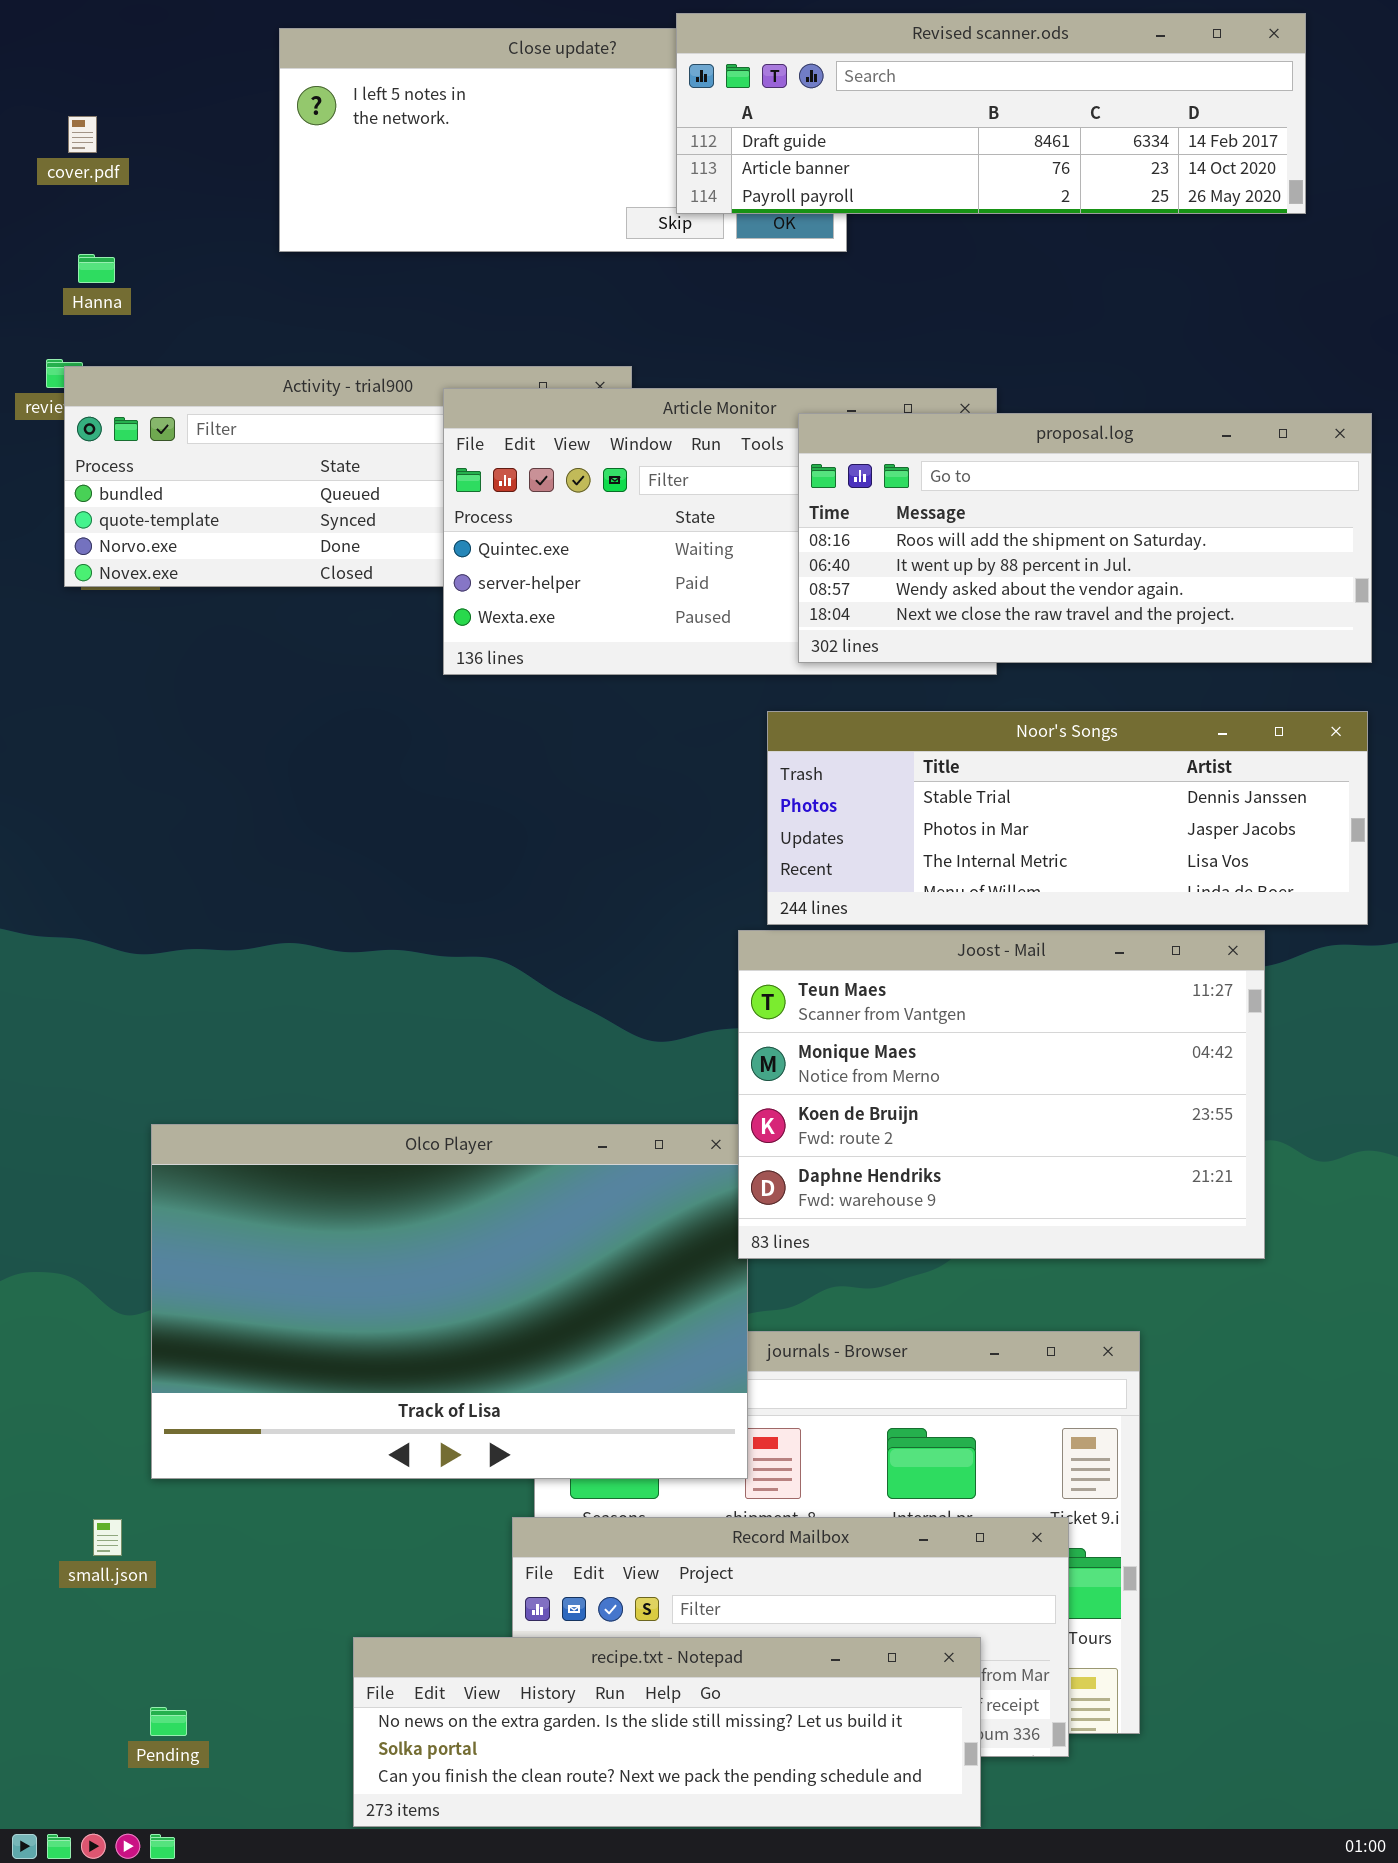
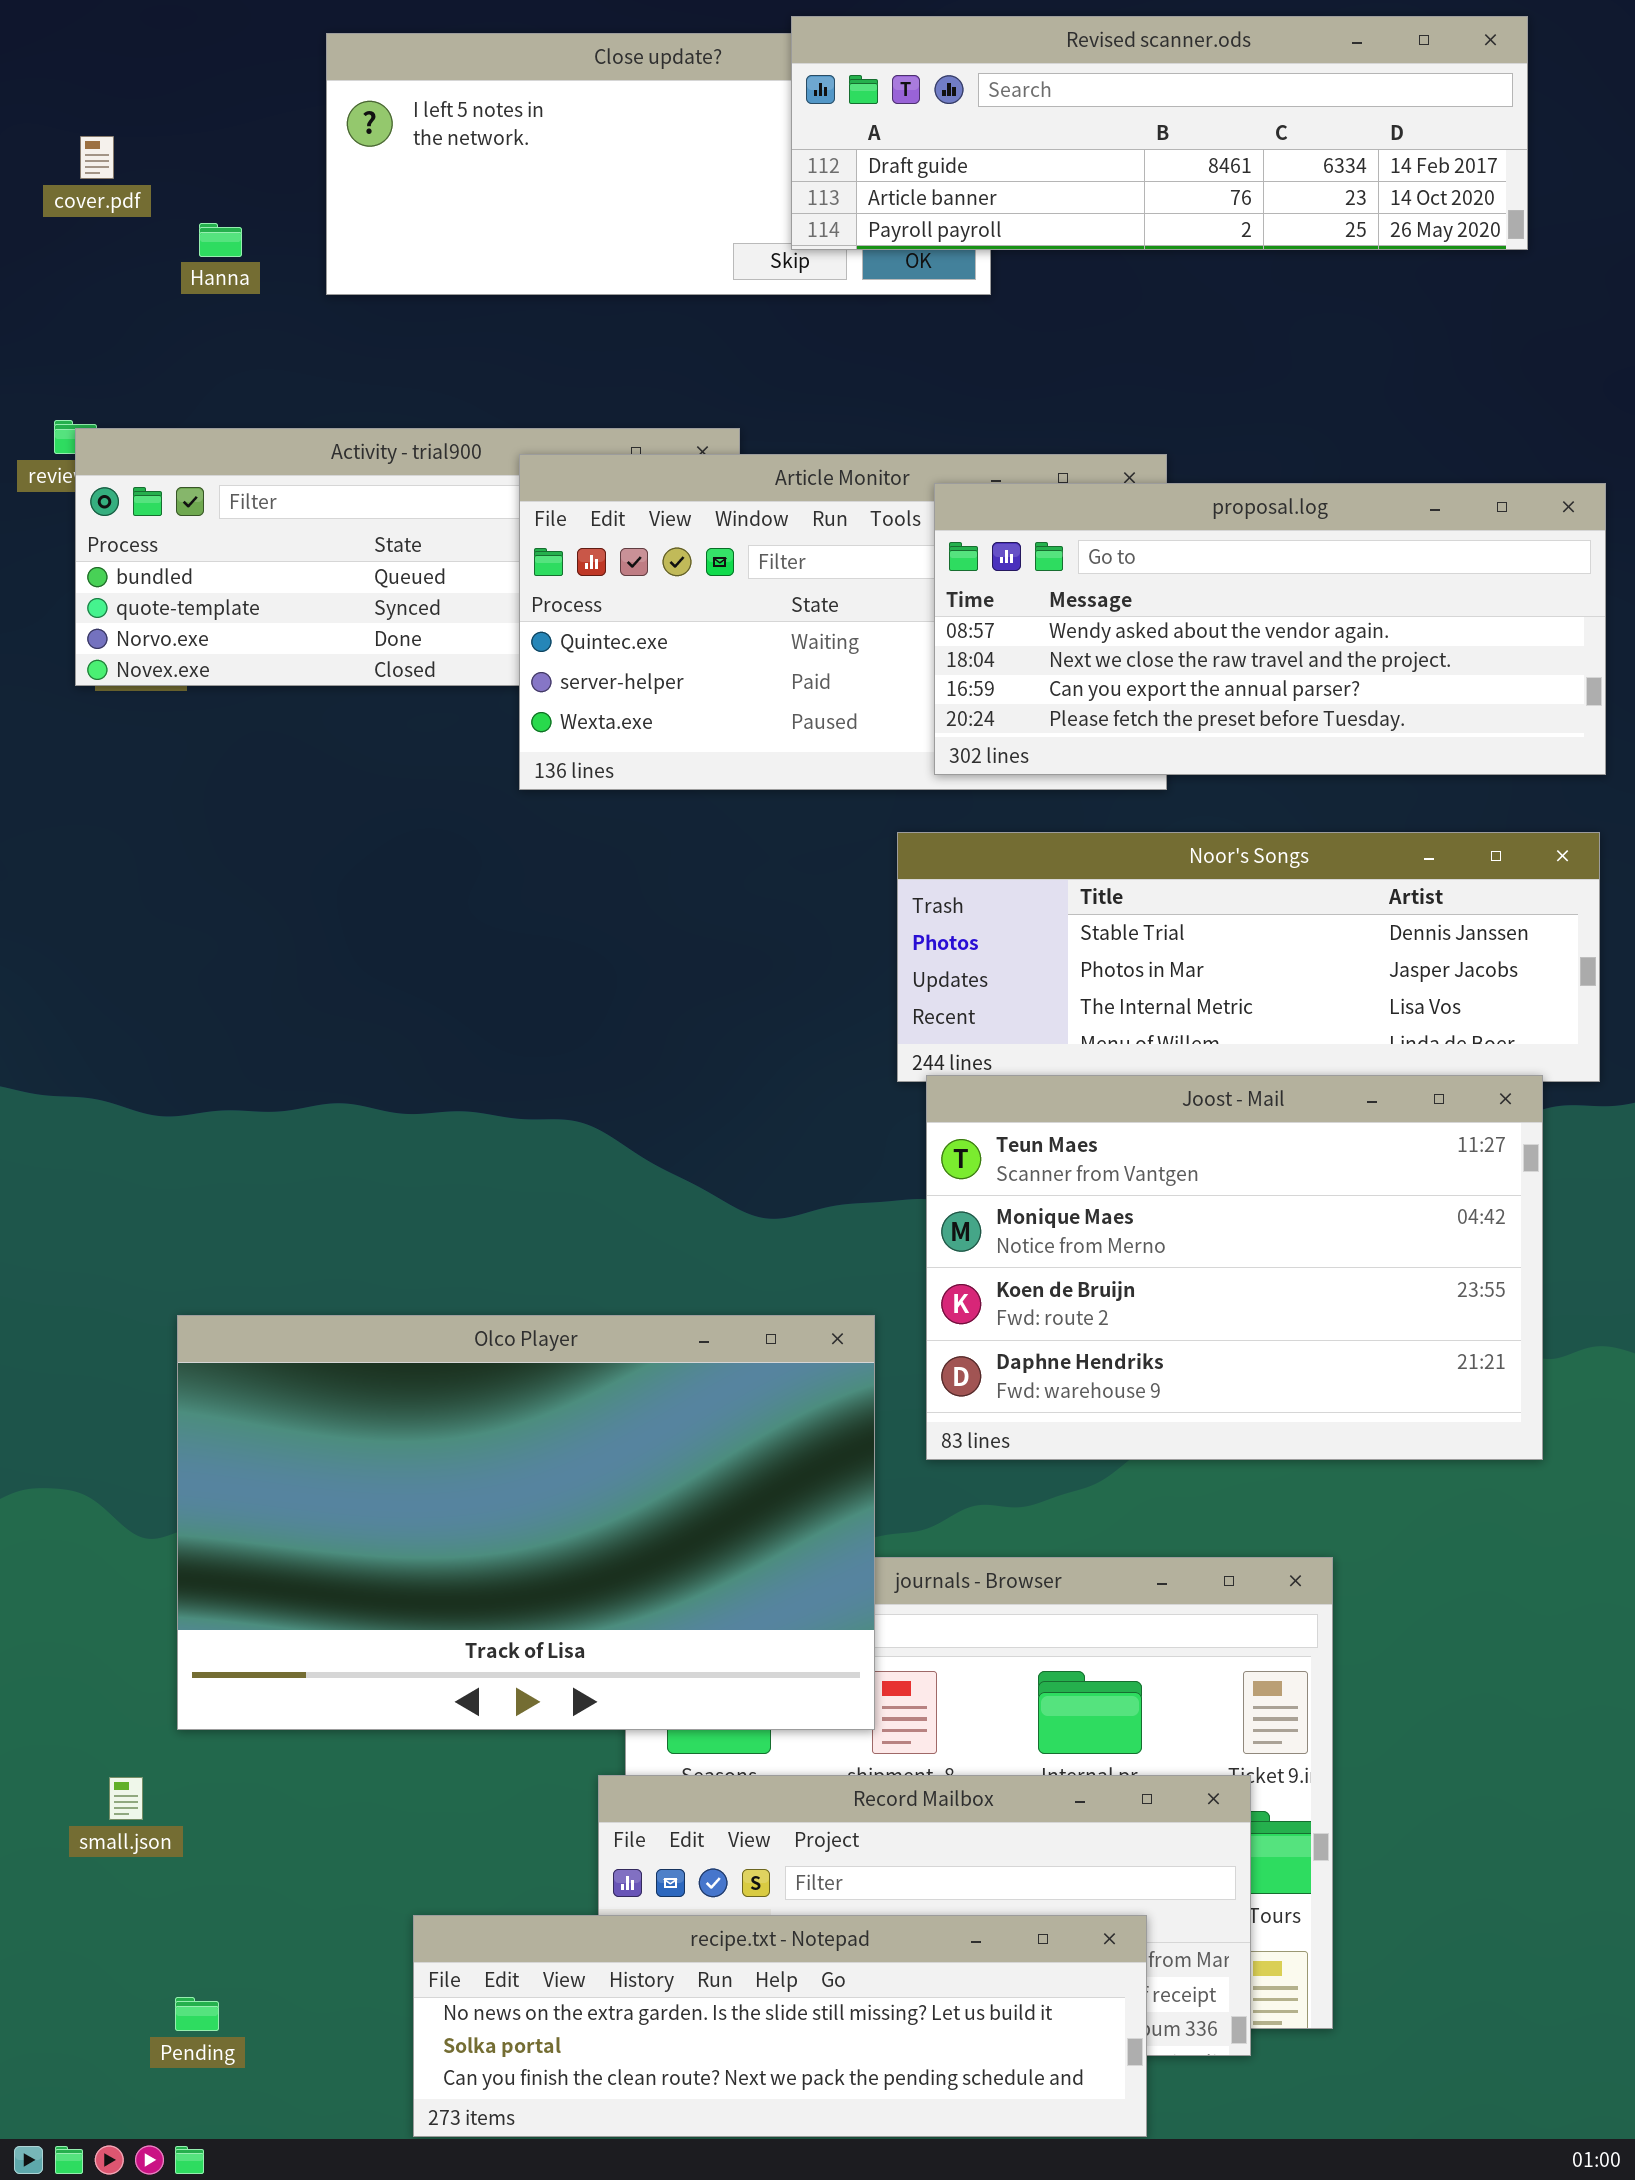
Hanna: [78,254,115,283] -> [199,223,242,257], moved
proposal.log: [798,413,1372,663] -> [934,483,1606,775], scrolled down 2 rows
Joost - Mail: [738,930,1265,1259] -> [926,1075,1543,1460], moved

